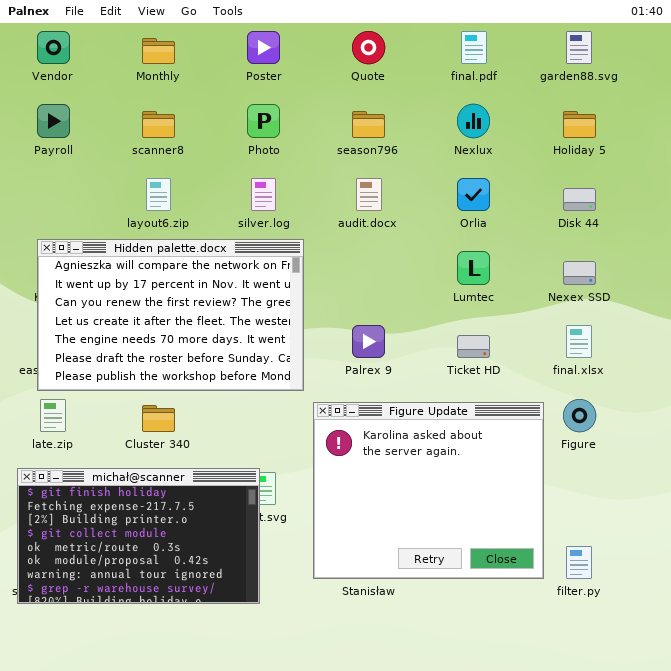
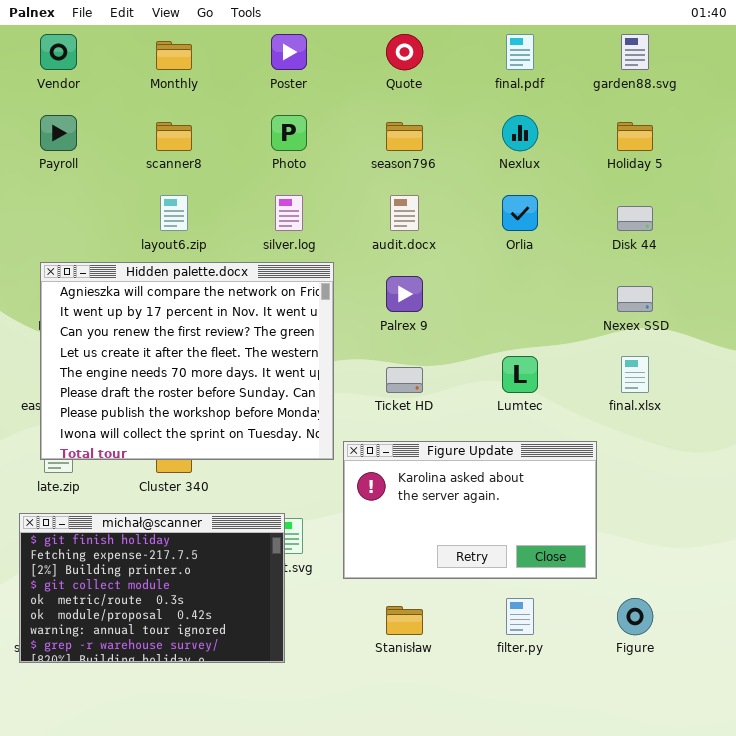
Hidden palette.docx: [37,239,304,391] -> [40,262,334,460], resized
Lumtec: [457,251,490,285] -> [502,356,538,393], moved
Palrex 9: [352,325,385,358] -> [386,276,423,312], moved
Ticket HD: [457,335,490,358] -> [386,367,423,393], moved
Figure: [563,399,596,432] -> [617,598,653,635], moved
Figure Update: [313,402,544,579] -> [343,441,597,579], resized
filter.py: [566,546,592,579] -> [506,598,534,635], moved

